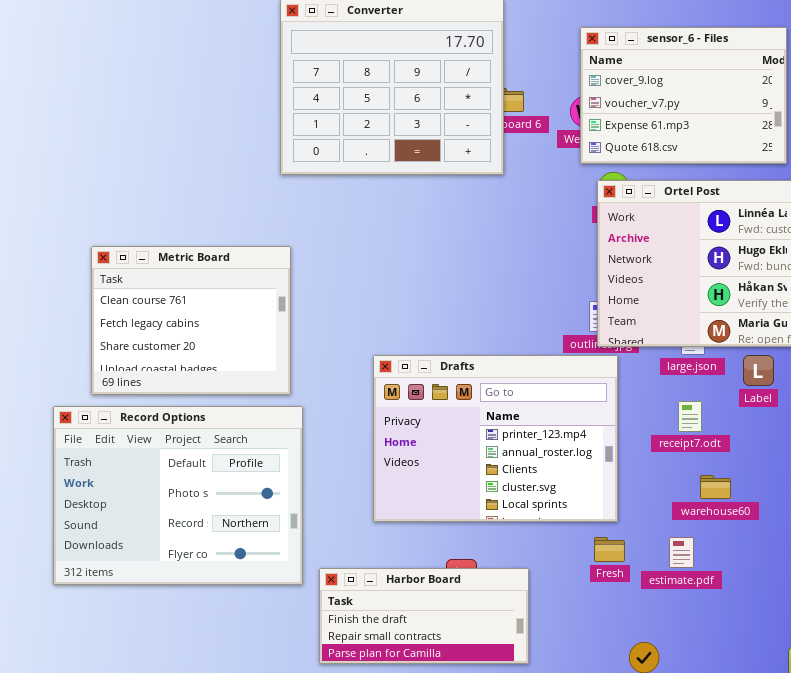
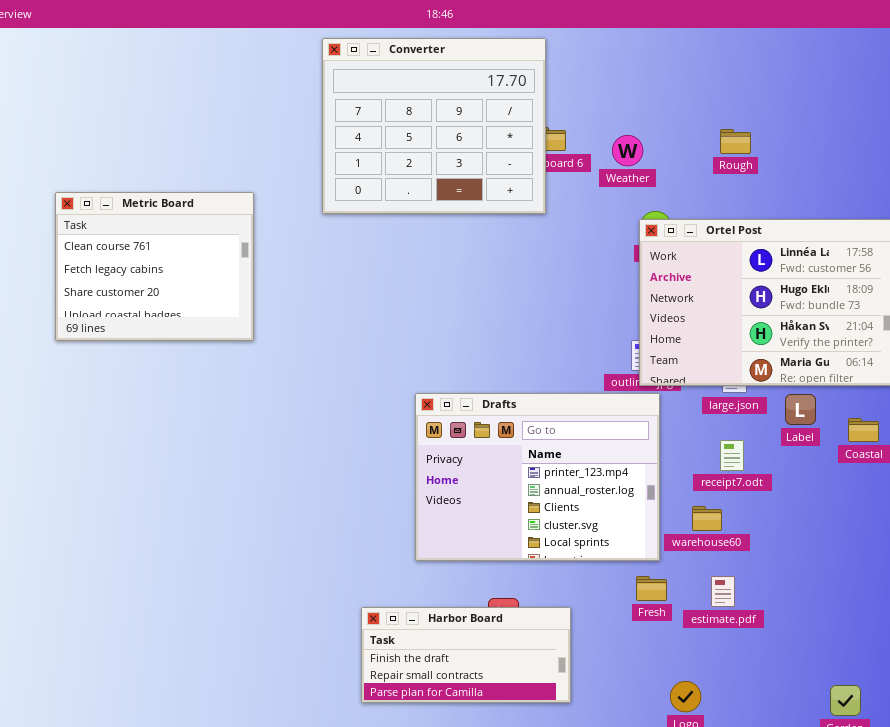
sensor_6 - Files: [580,27,787,164] -> none, closed
Metric Board: [91,246,291,395] -> [55,192,254,341], moved
Record Options: [53,406,303,585] -> none, closed
warehouse60: [700,475,731,499] -> [692,506,722,531], moved

